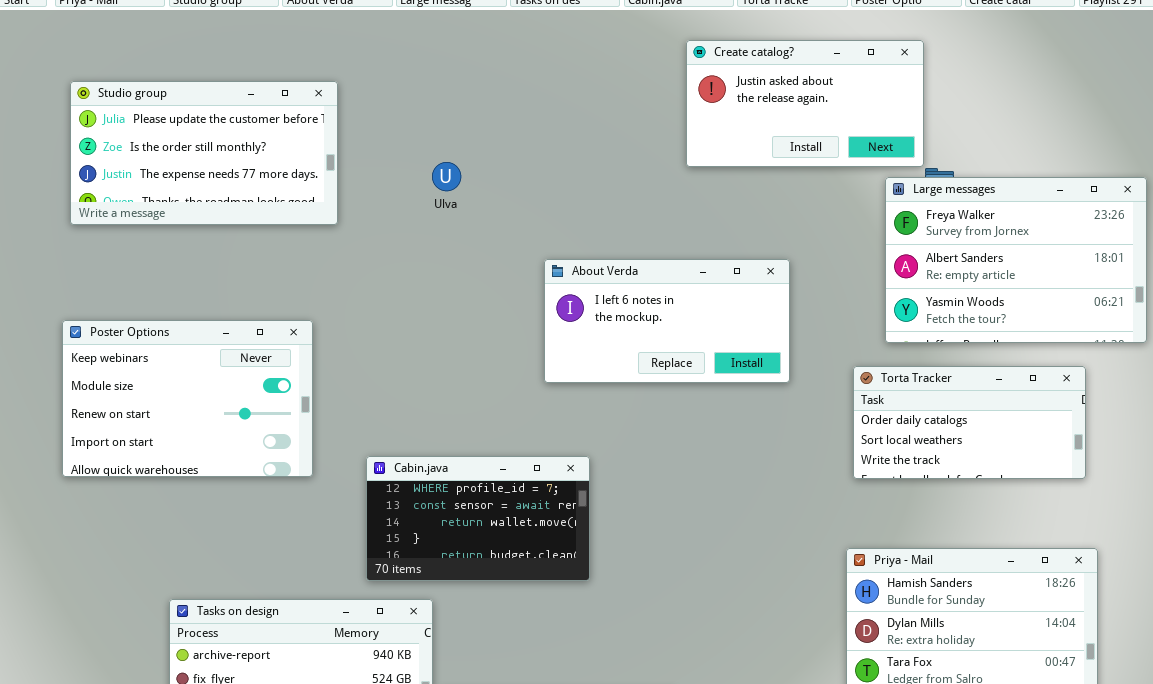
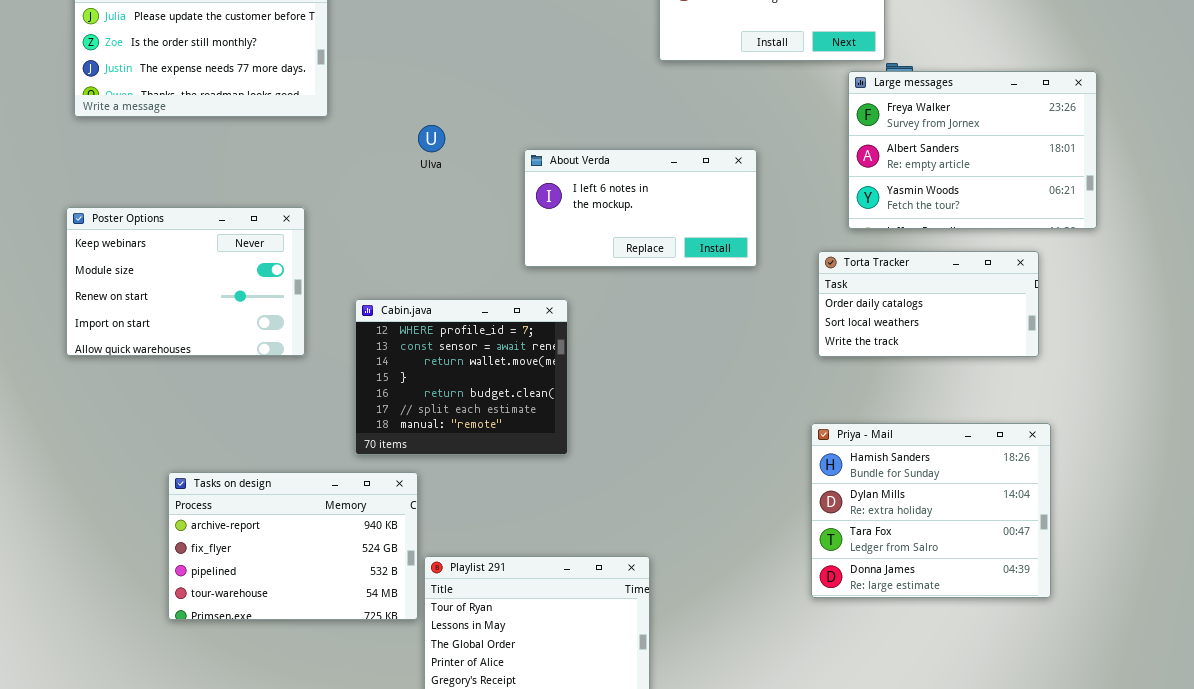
Ulva: [432,162,461,191] -> [418,125,445,152], moved
Cabin.java: [366,456,590,581] -> [355,299,568,455], resized

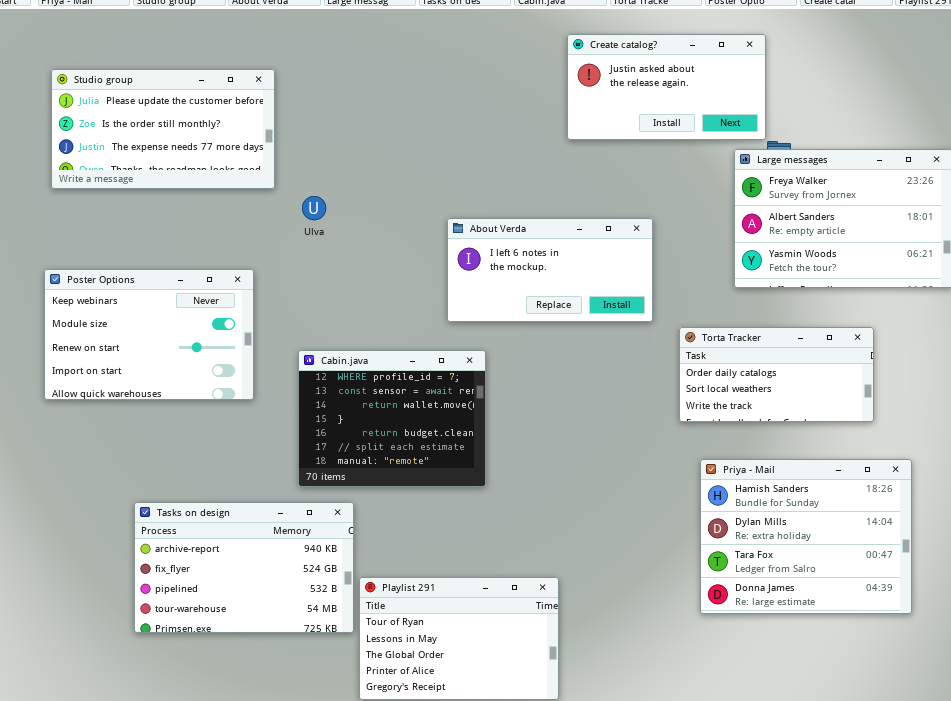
Ulva: [418,125,445,152] -> [302,196,326,220], moved
Torta Tracker: [818,251,1039,357] -> [679,327,874,422], moved

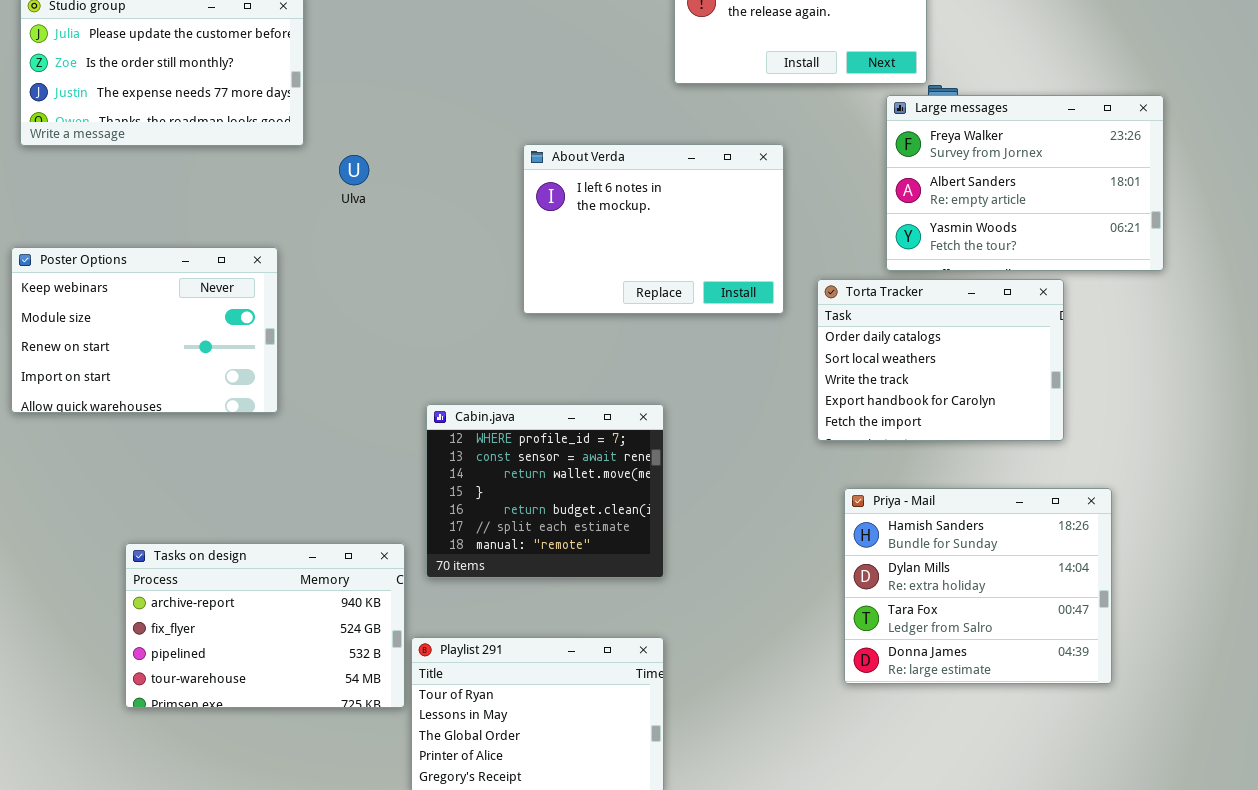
About Verda: [447,218,653,322] -> [523,144,784,314], resized
Torta Tracker: [679,327,874,422] -> [817,279,1064,441], resized
Cabin.java: [298,350,486,487] -> [426,404,664,578], moved

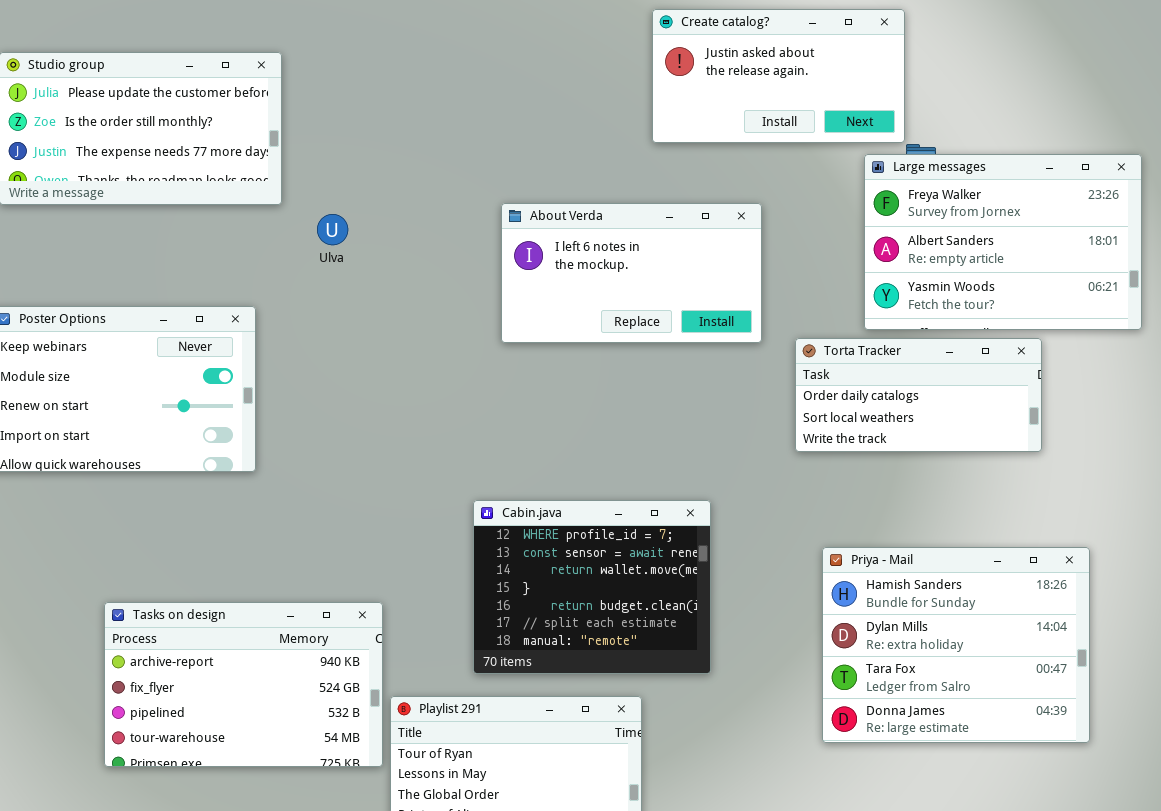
About Verda: [523,144,784,314] -> [501,203,762,343], resized
Torta Tracker: [817,279,1064,441] -> [795,338,1042,452], resized
Cabin.java: [426,404,664,578] -> [473,500,711,674], moved

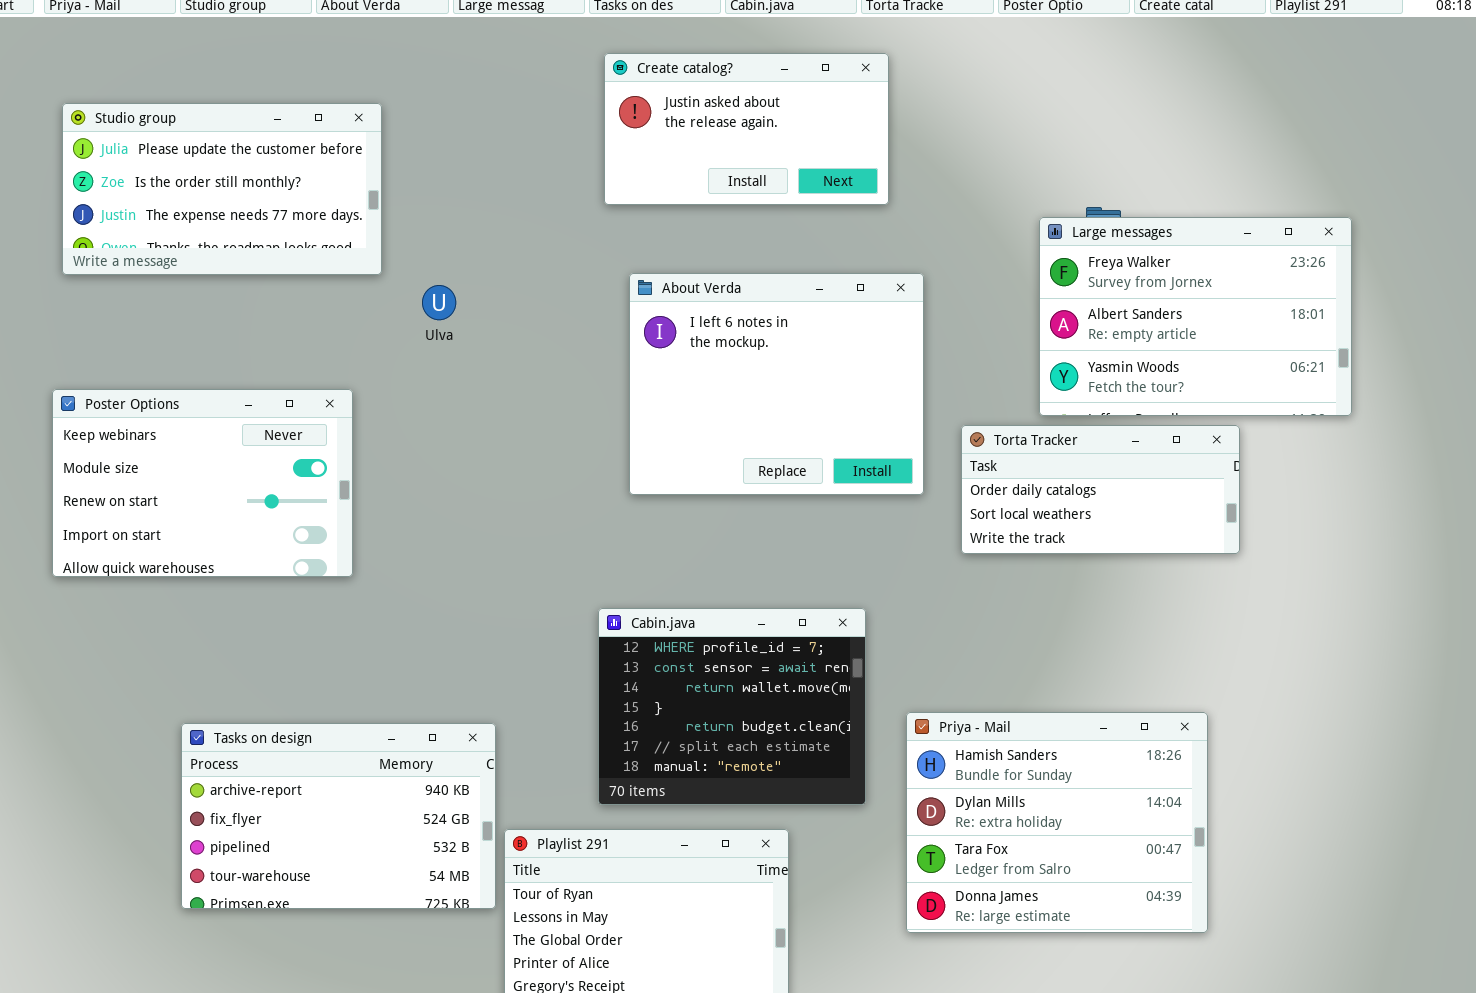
Create catalog?: [652,9,905,143] -> [604,53,889,205], moved
About Verda: [501,203,762,343] -> [629,273,924,495], resized
Priya - Mail: [822,547,1090,743] -> [906,712,1208,933], moved

